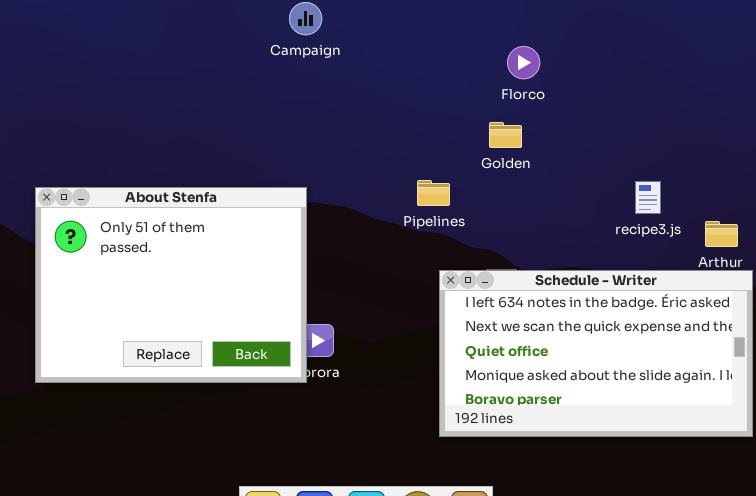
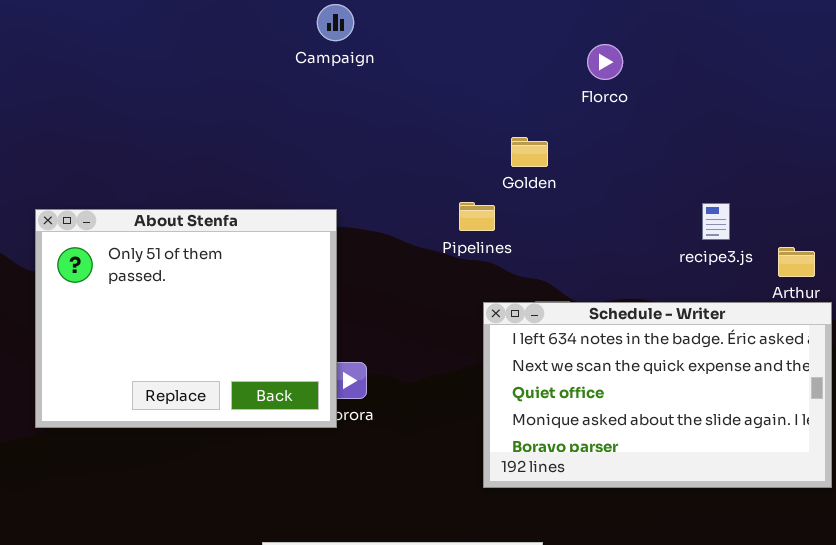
Florco: [507,46,540,79] -> [587,44,623,80], moved
Golden: [489,122,522,148] -> [511,137,548,167], moved

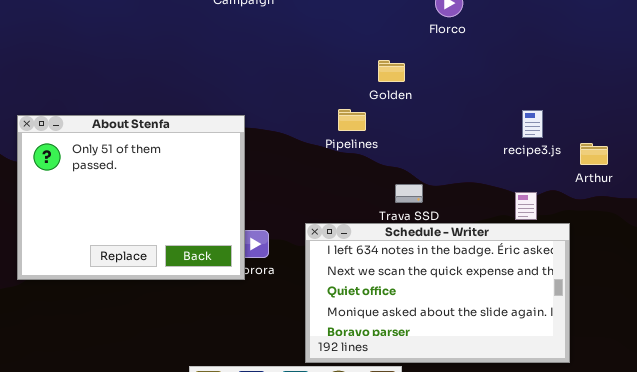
Schedule - Writer: [483,302,832,488] -> [305,223,570,363], moved

